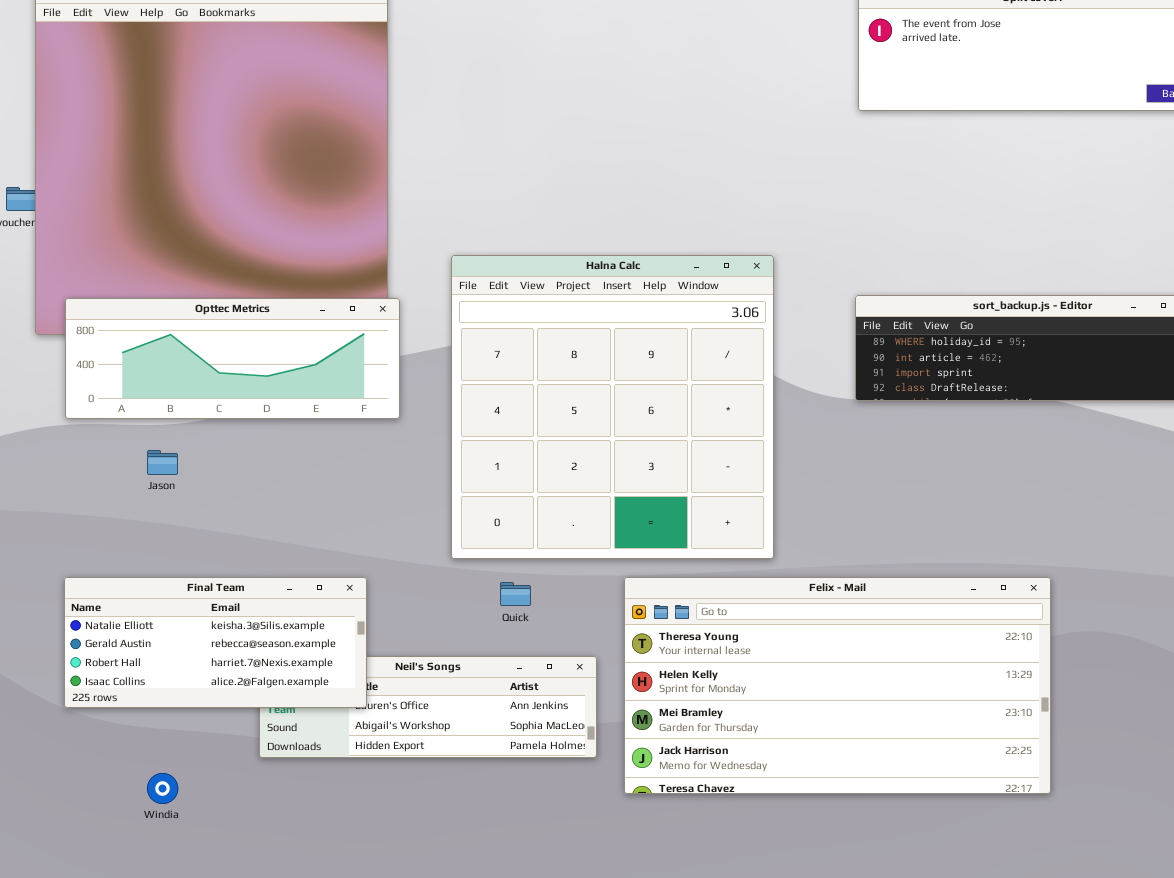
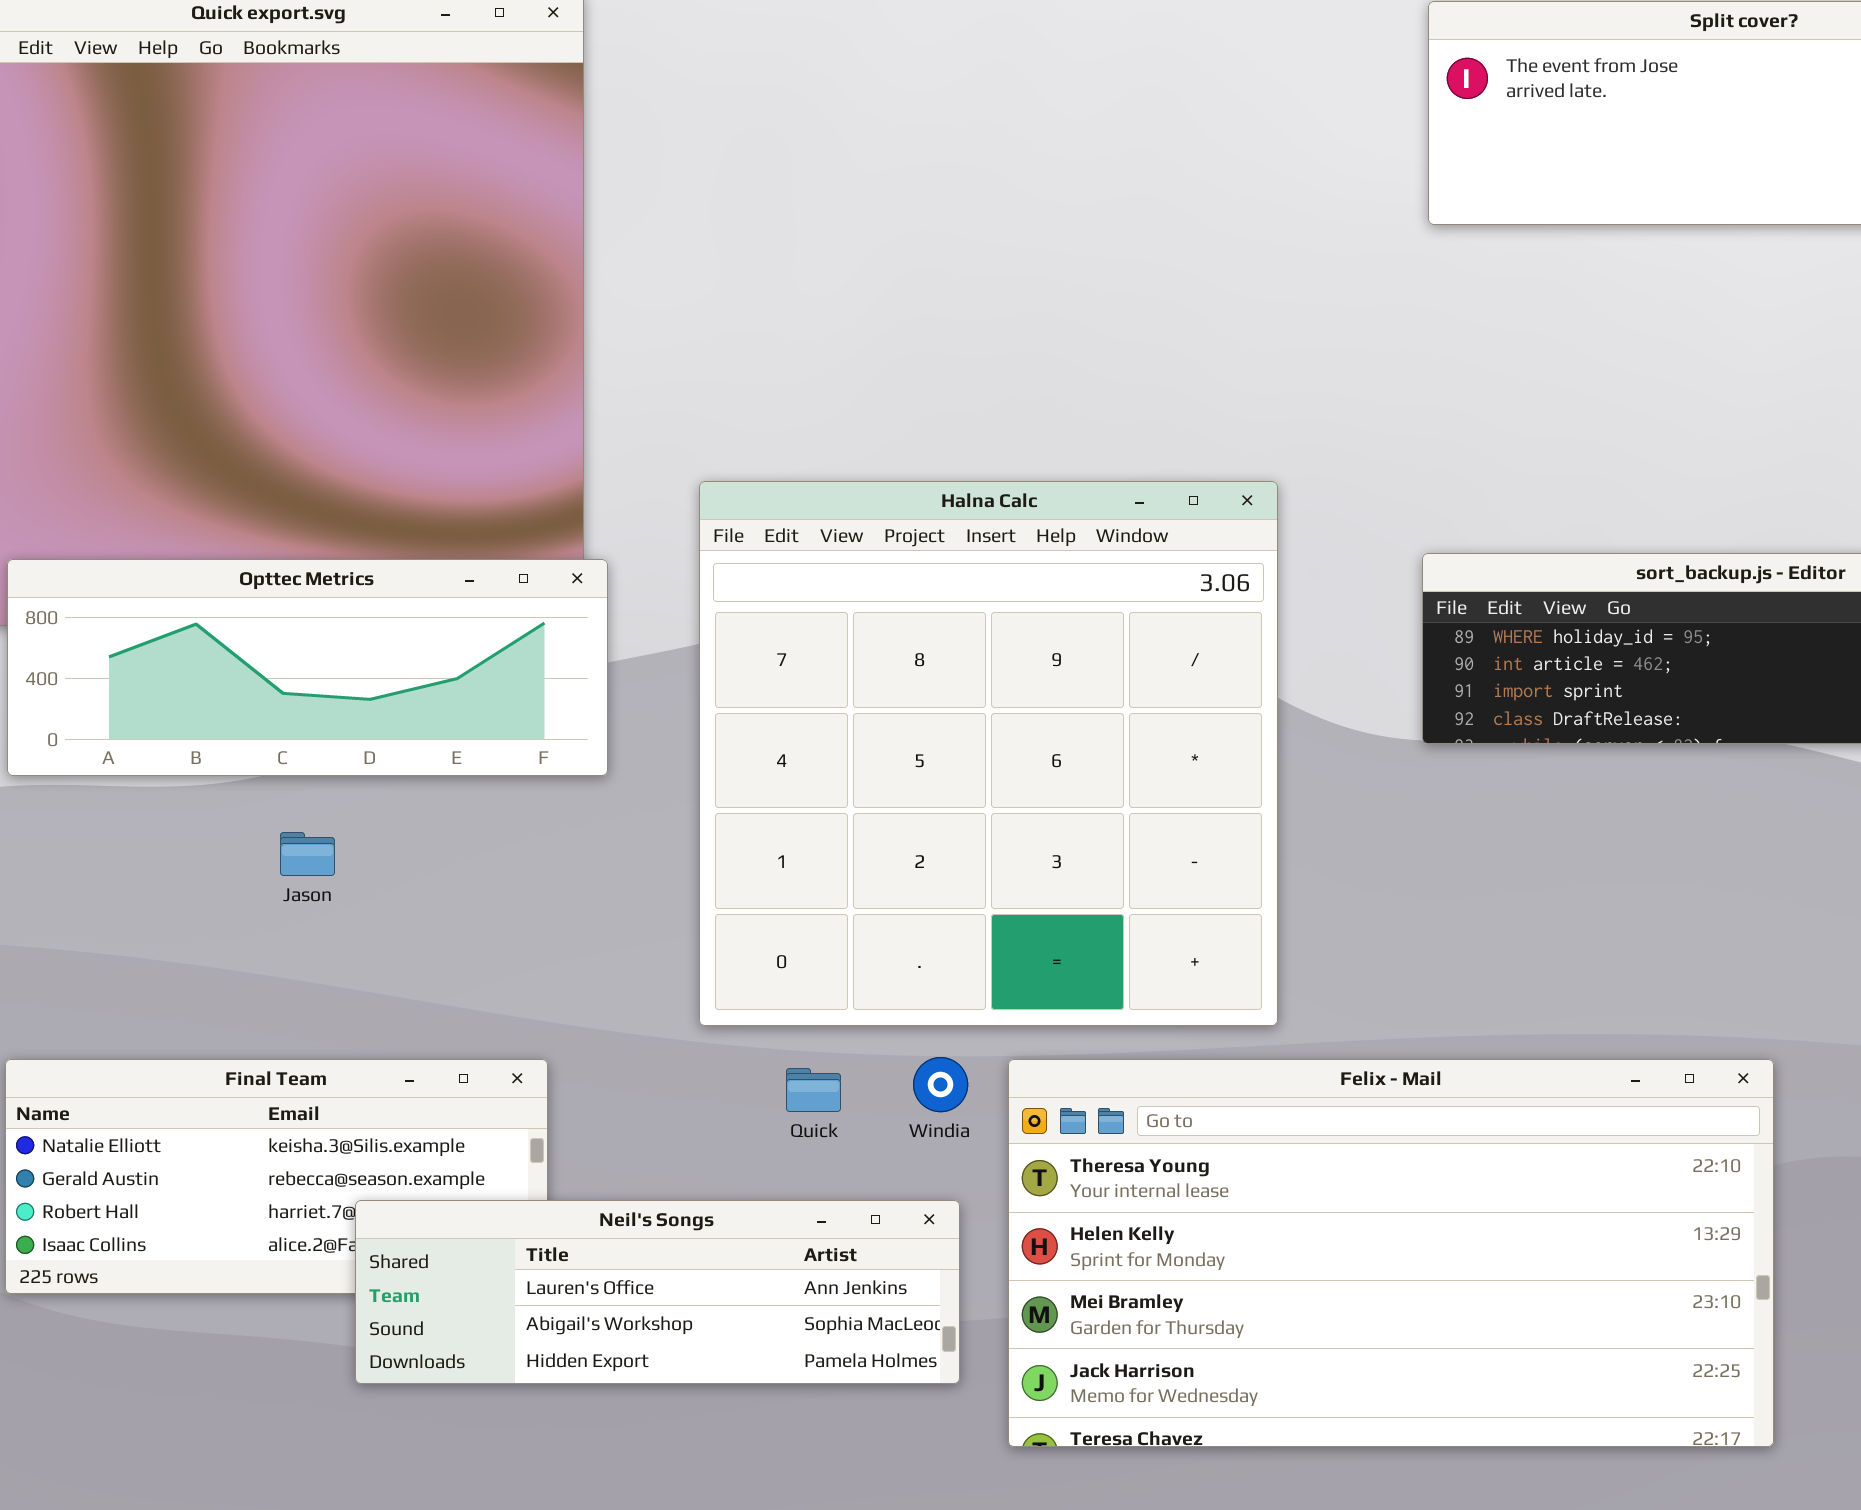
Jason: [147,450,178,475] -> [280,832,335,876], moved
Neil's Songs: [259,656,597,758] -> [355,1200,960,1384], raised
Windia: [147,773,178,804] -> [913,1057,968,1112], moved

